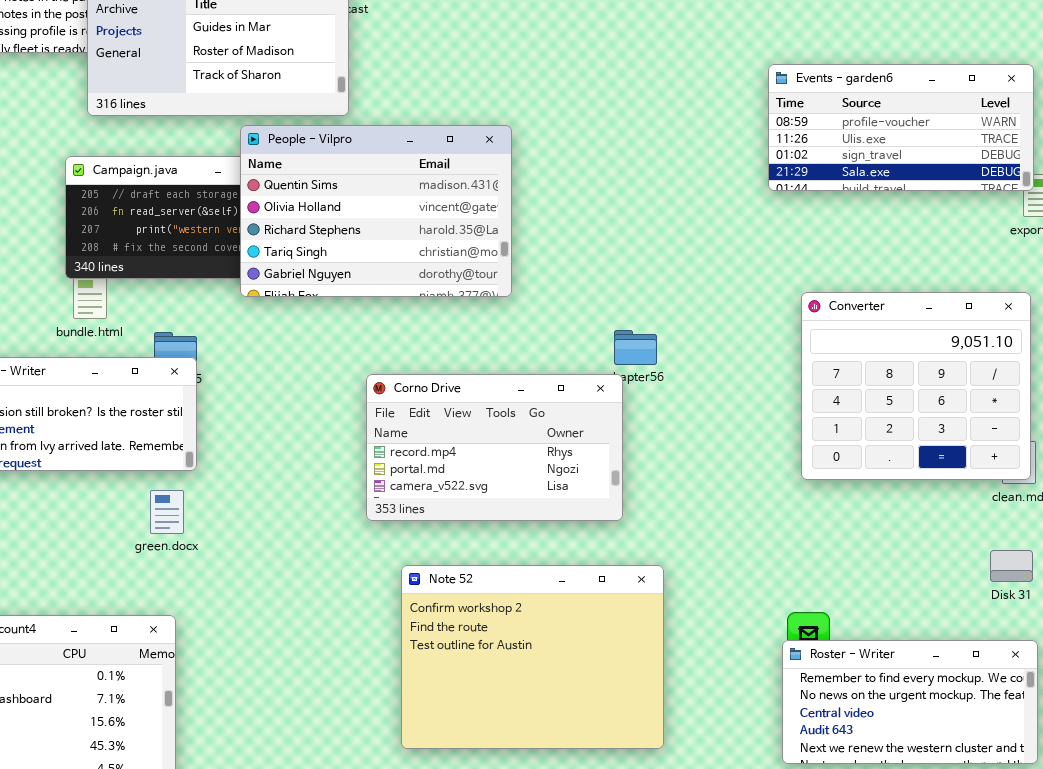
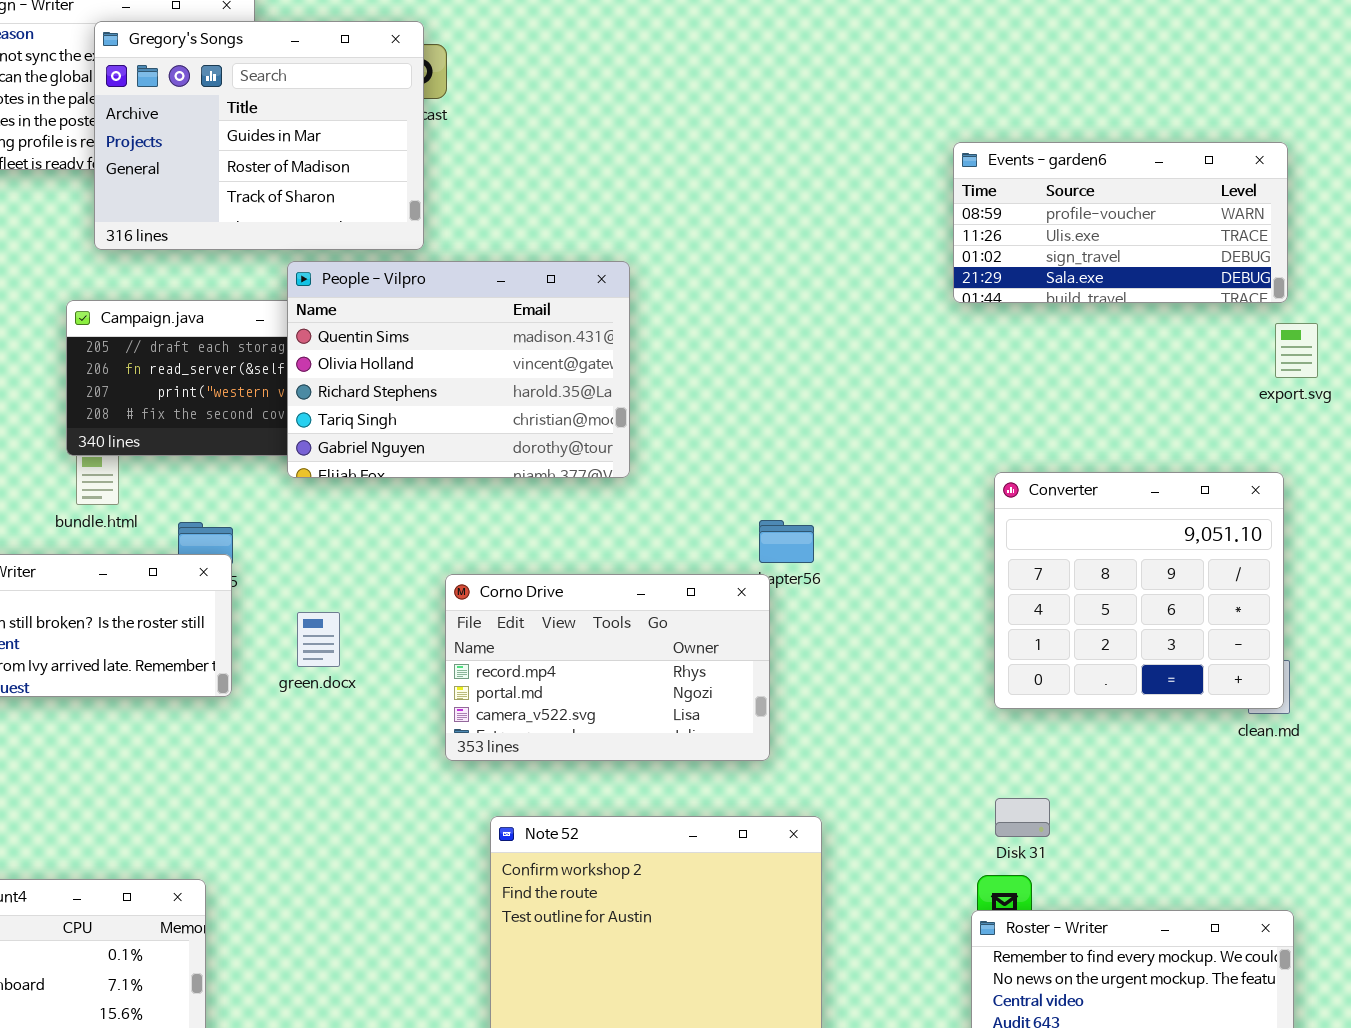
Events - garden6: [768,64,1034,191] -> [953,142,1288,303], moved
green.docx: [150,490,184,534] -> [297,612,340,667], moved
Disk 31: [990,550,1033,582] -> [995,798,1050,837], moved

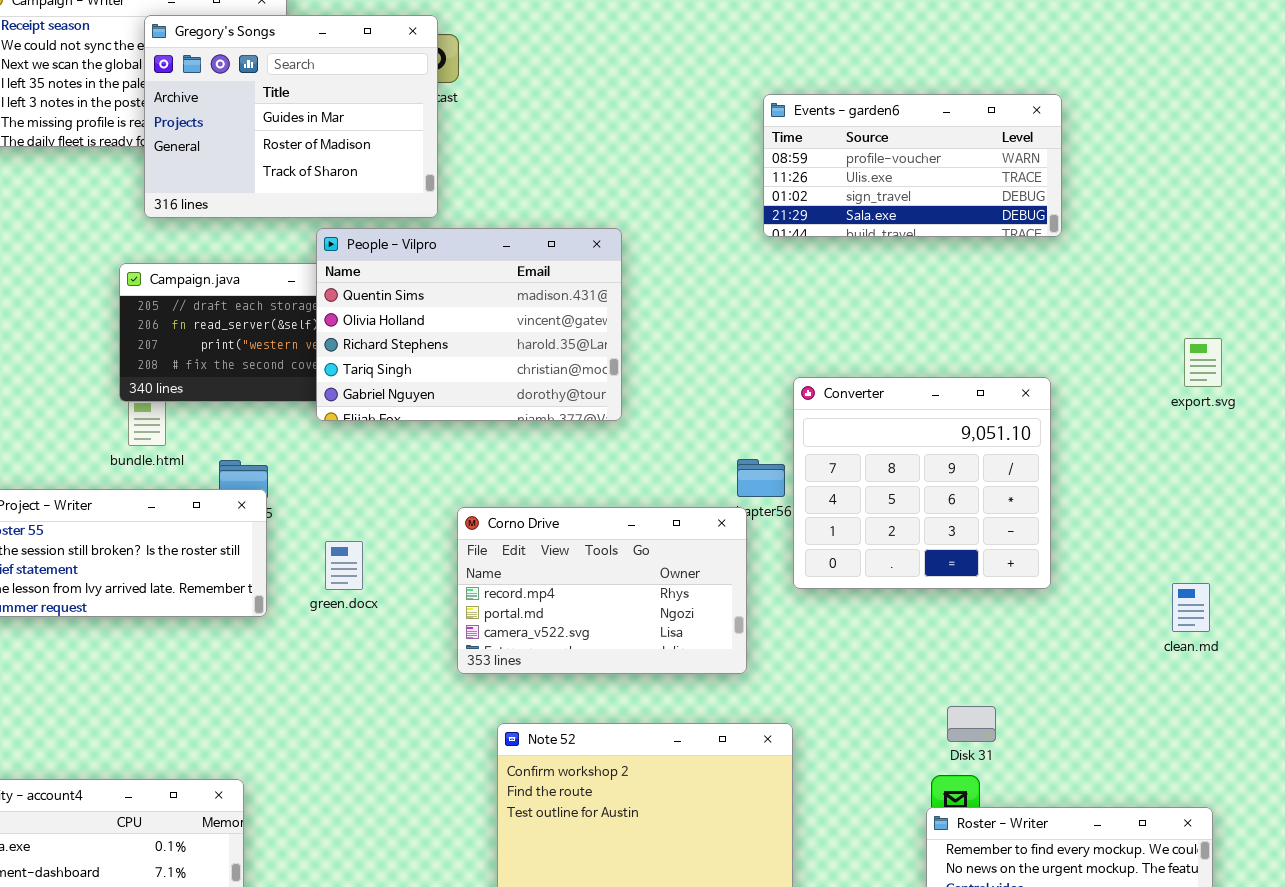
Events - garden6: [953,142,1288,303] -> [763,94,1062,237], moved
export.svg: [1275,323,1318,378] -> [1184,338,1222,387], moved
Converter: [994,472,1284,709] -> [793,377,1051,589], moved

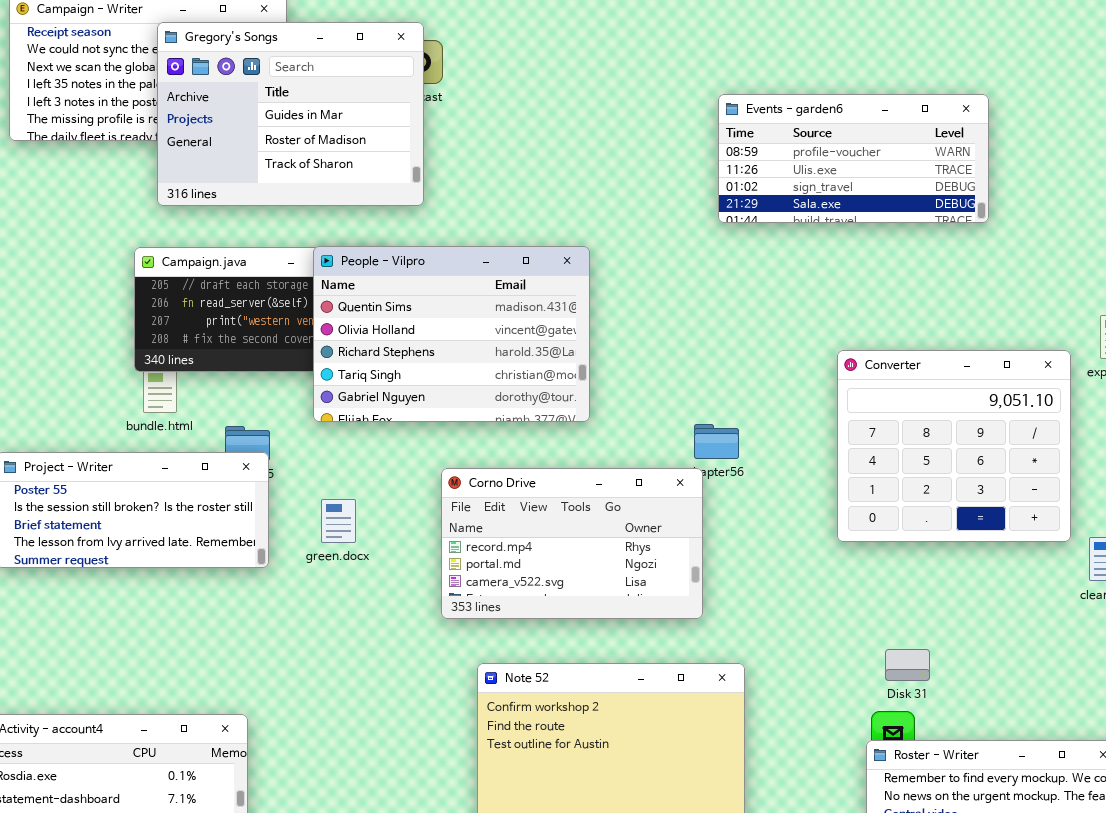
People - Vilpro: [316,228,622,421] -> [313,246,590,422], moved
Converter: [793,377,1051,589] -> [837,350,1071,542], moved

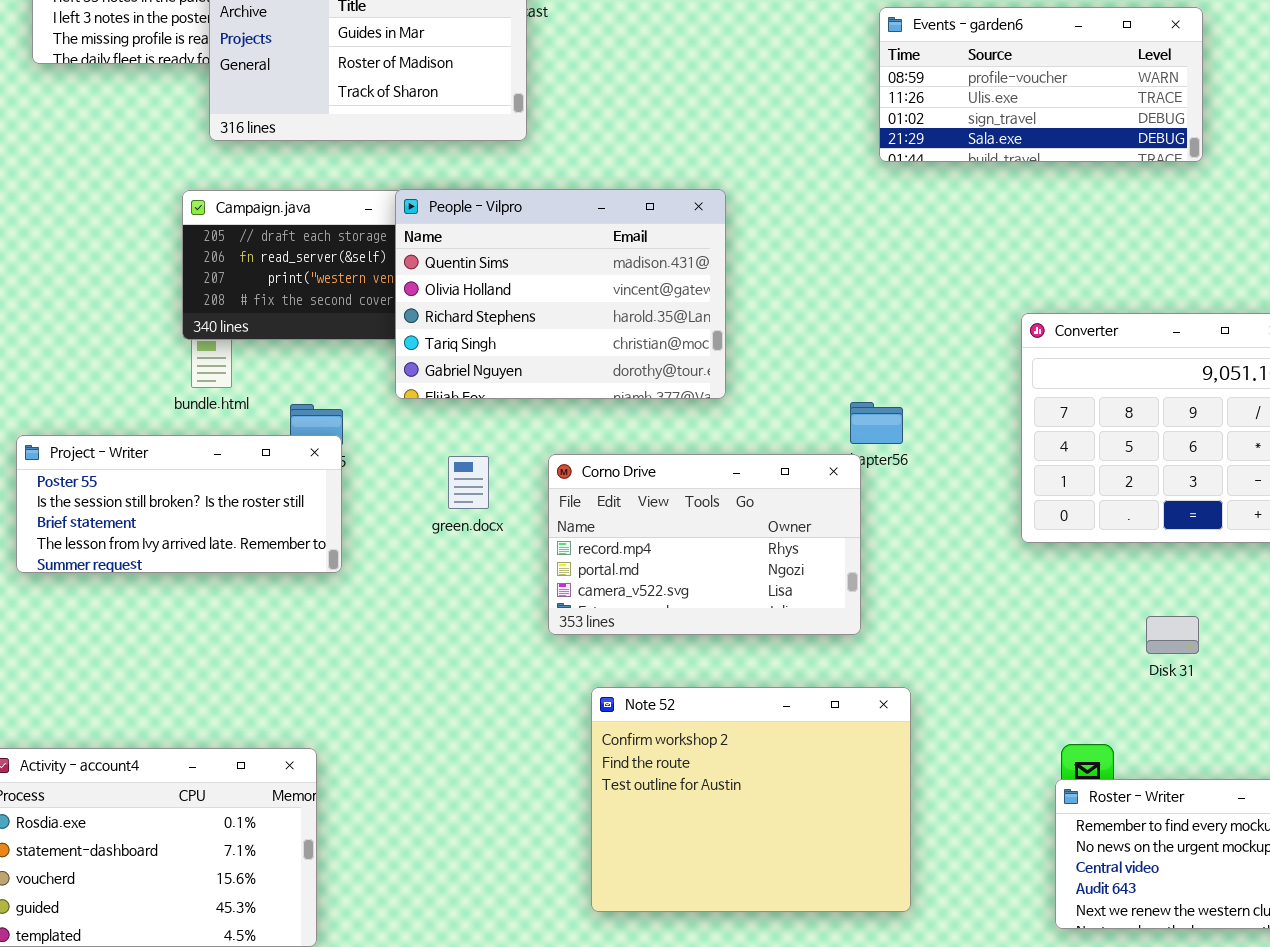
green.docx: [321,499,356,543] -> [448,456,489,509], moved
Disk 31: [885,649,930,681] -> [1146,616,1199,654], moved

